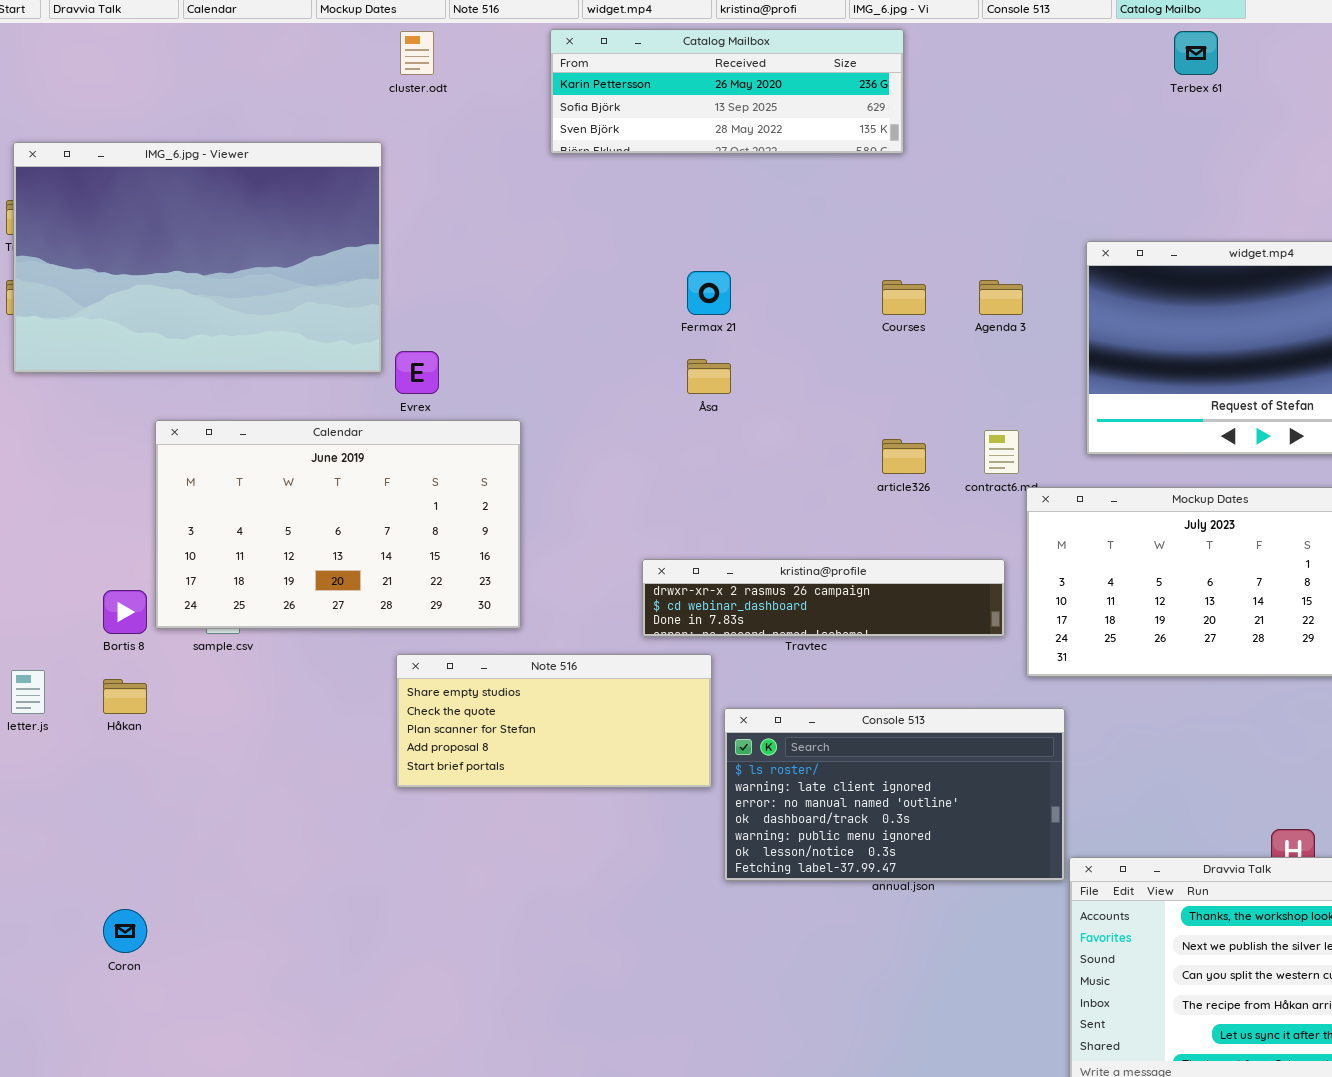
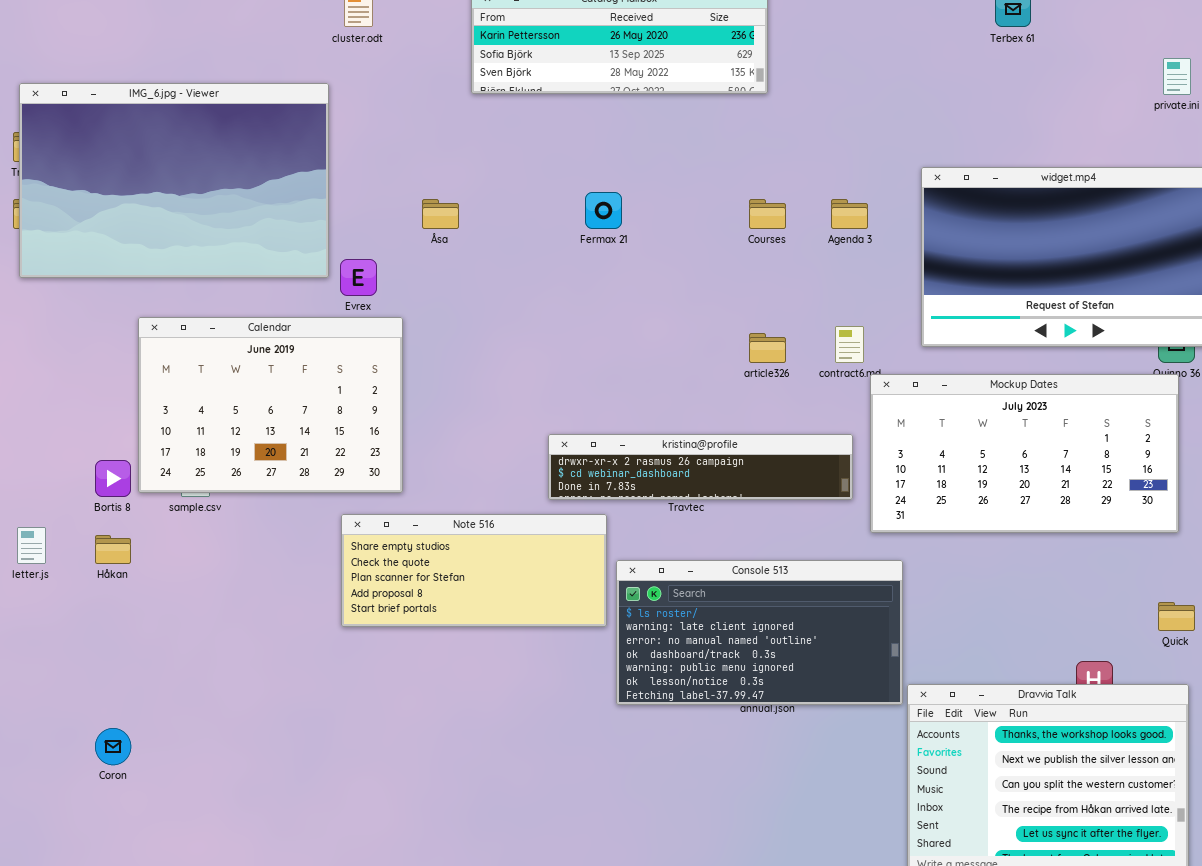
Åsa: [687,359,731,394] -> [422,199,459,229], moved
Calendar: [155,420,521,629] -> [138,317,403,493], resized

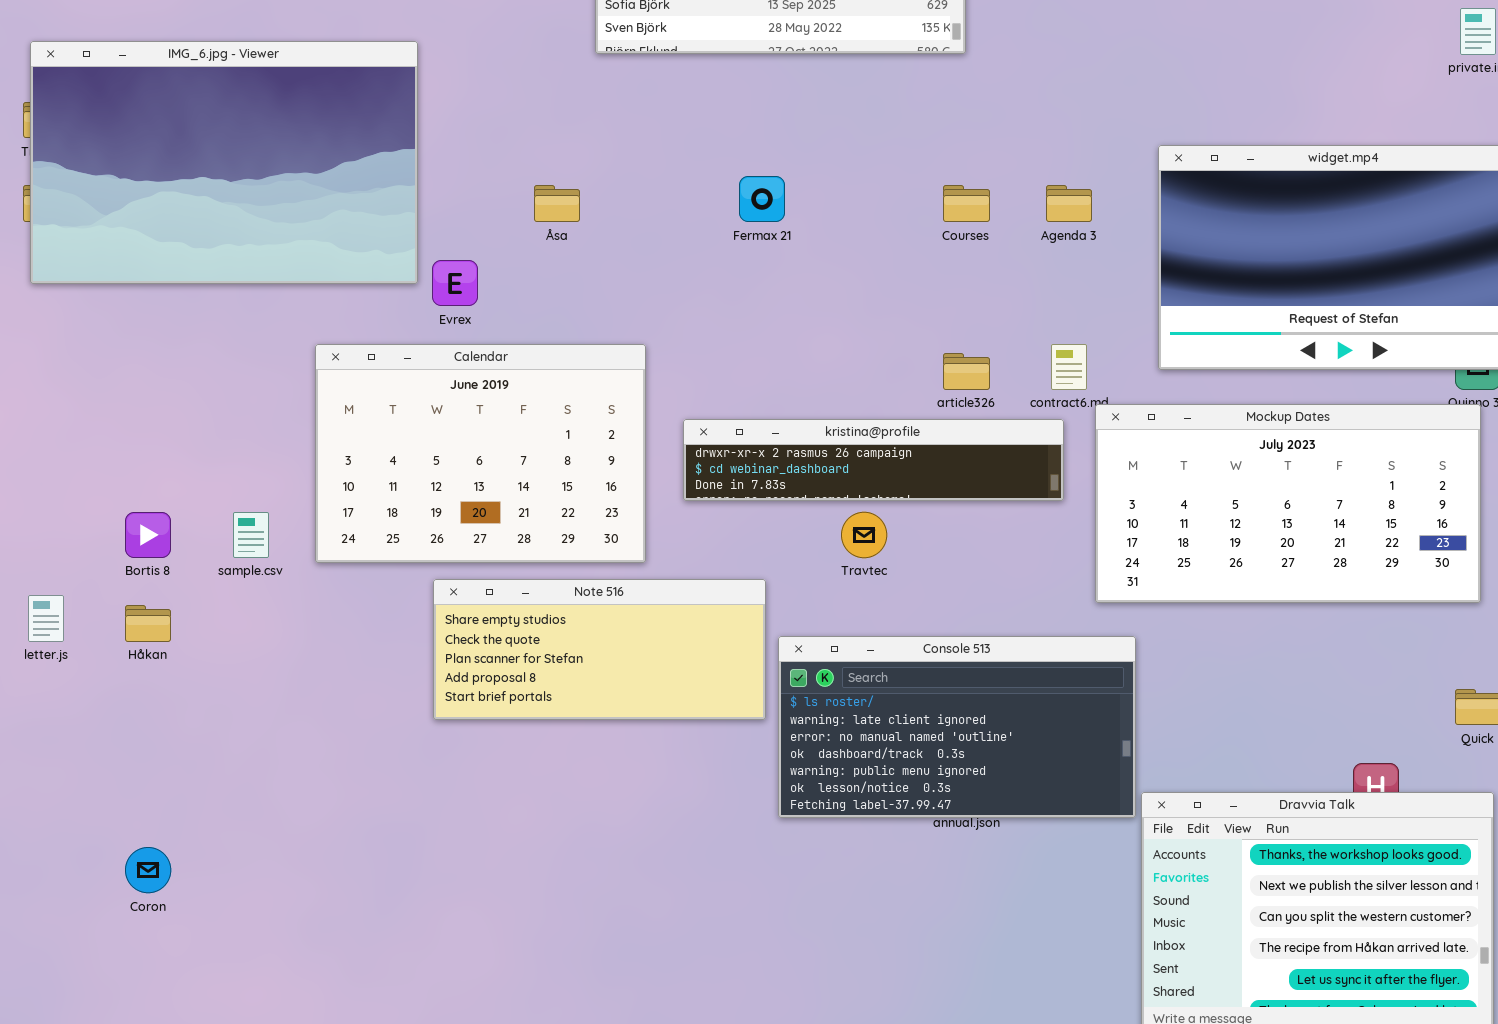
Calendar: [138,317,403,493] -> [315,344,646,563], moved
kristina@profile: [548,434,853,500] -> [683,419,1064,501], moved

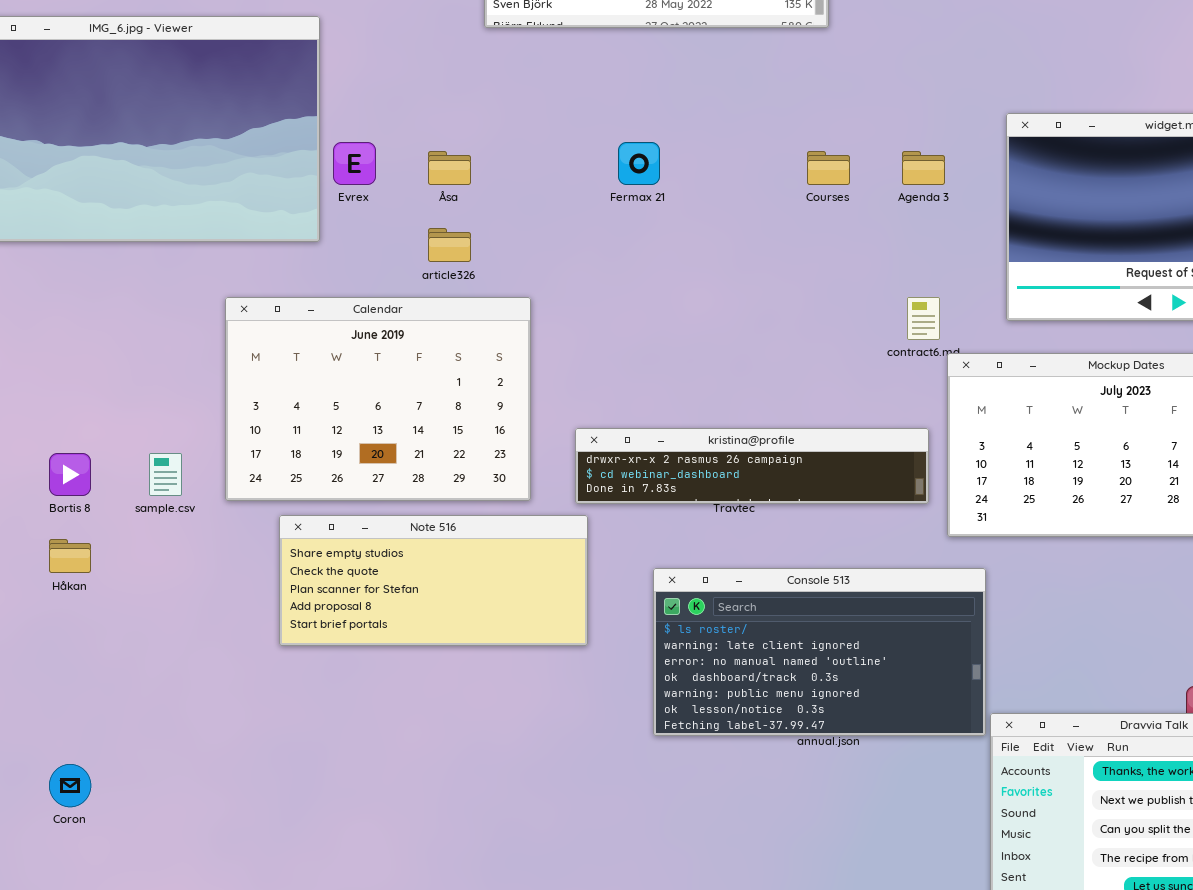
Evrex: [432,260,478,306] -> [333,142,376,185], moved
article326: [943,353,990,390] -> [428,228,471,262], moved
kristina@profile: [683,419,1064,501] -> [575,428,929,504], moved
Note 516: [433,579,766,720] -> [279,515,588,646], moved

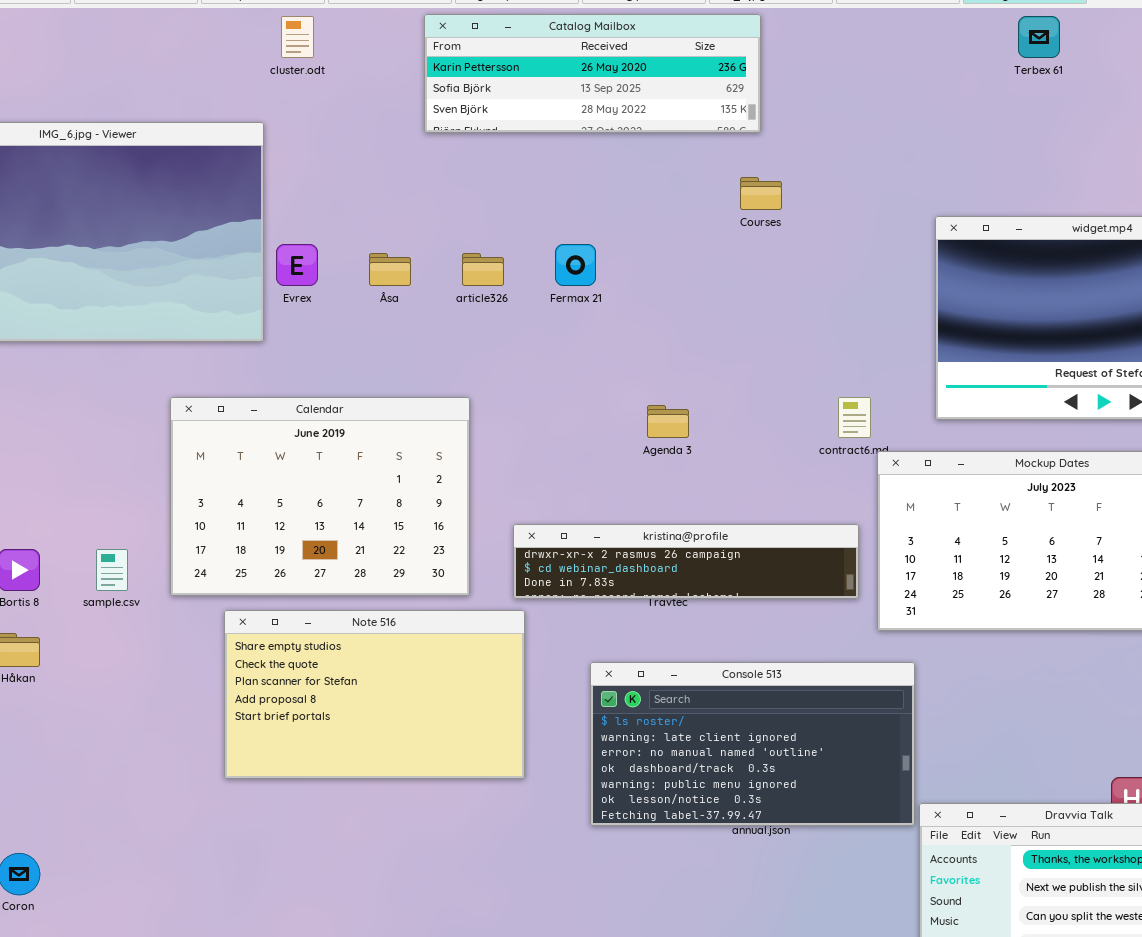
Courses: [807,151,850,185] -> [740,177,782,210], moved
Agenda 3: [902,151,945,185] -> [647,405,689,438], moved
article326: [428,228,471,262] -> [462,253,504,286], moved
Note 516: [279,515,588,646] -> [224,610,525,779], resized

